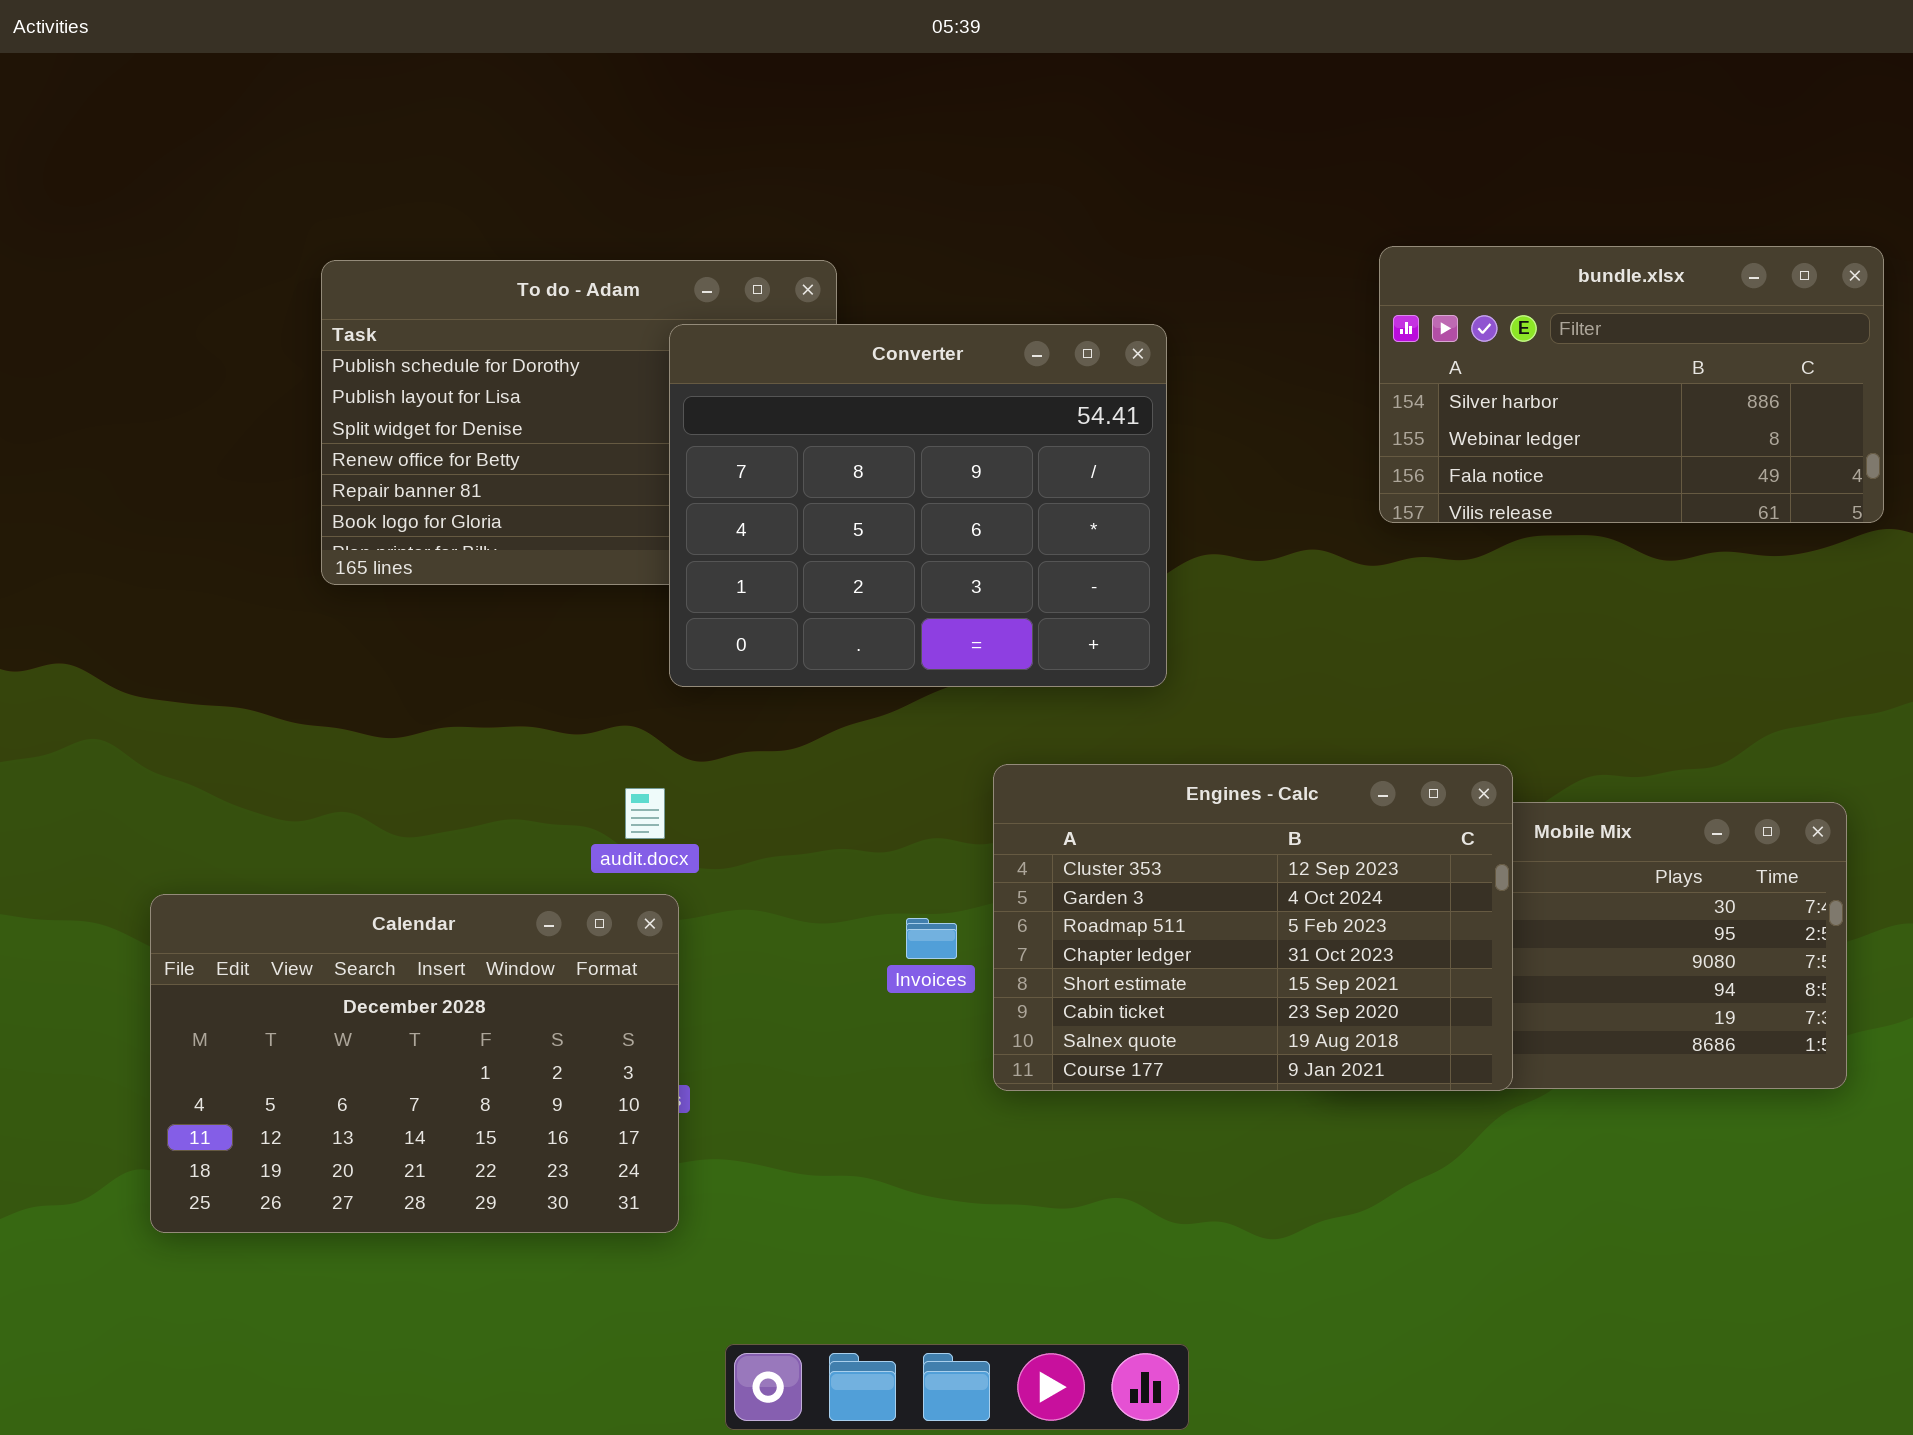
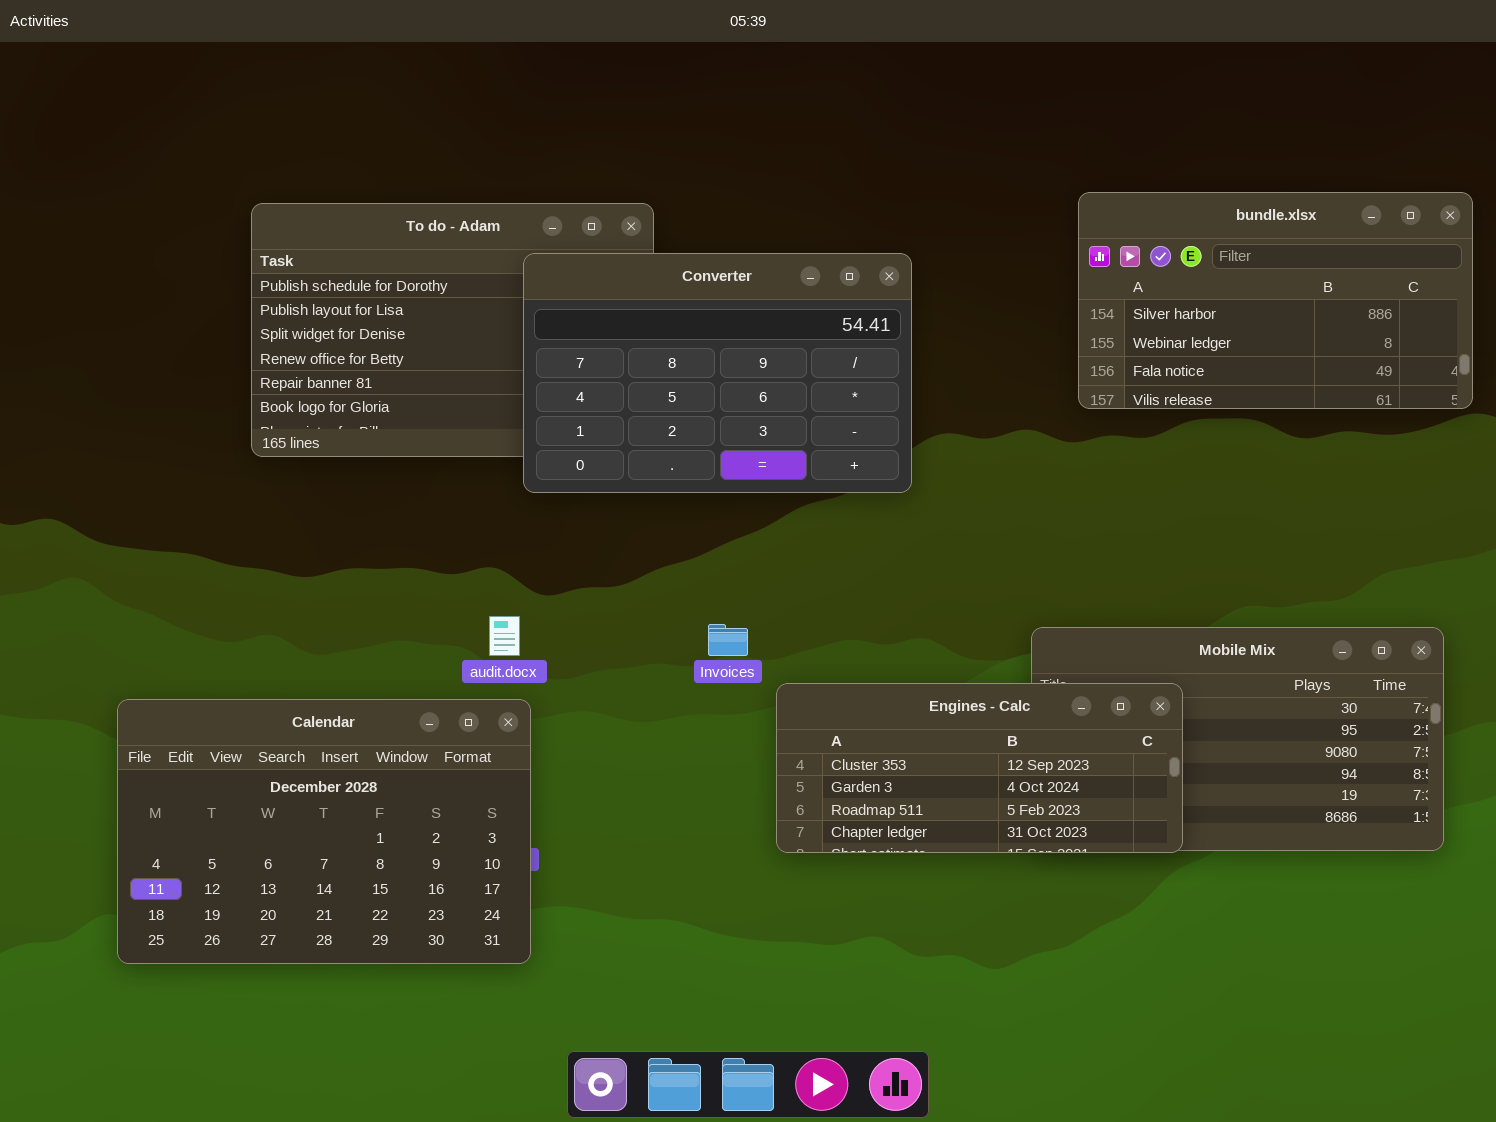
Converter: [669,324,1167,687] -> [523,253,912,493], resized
Engines - Calc: [993,764,1513,1091] -> [776,683,1183,853], resized
Invoices: [906,918,957,959] -> [708,624,748,656], moved

